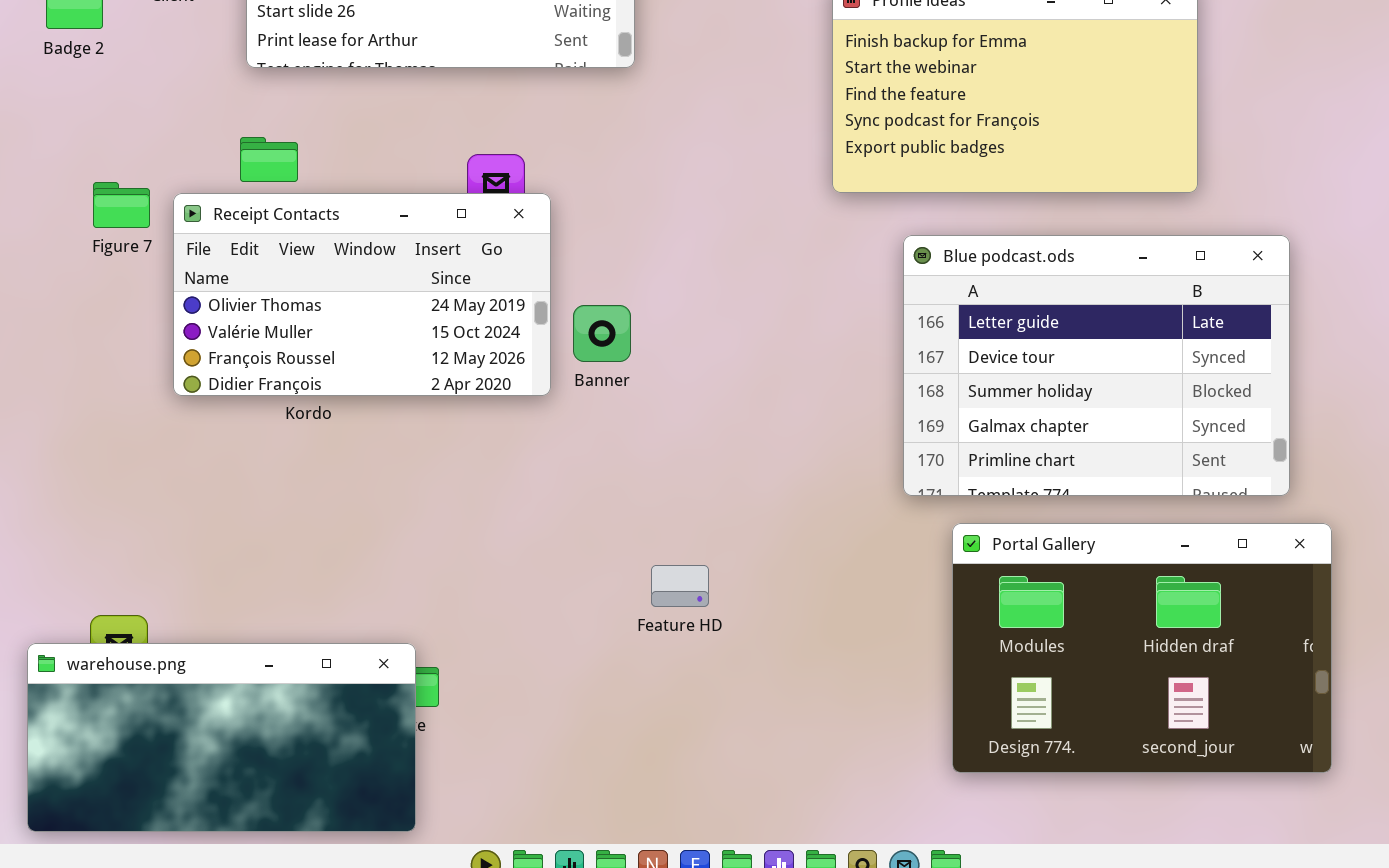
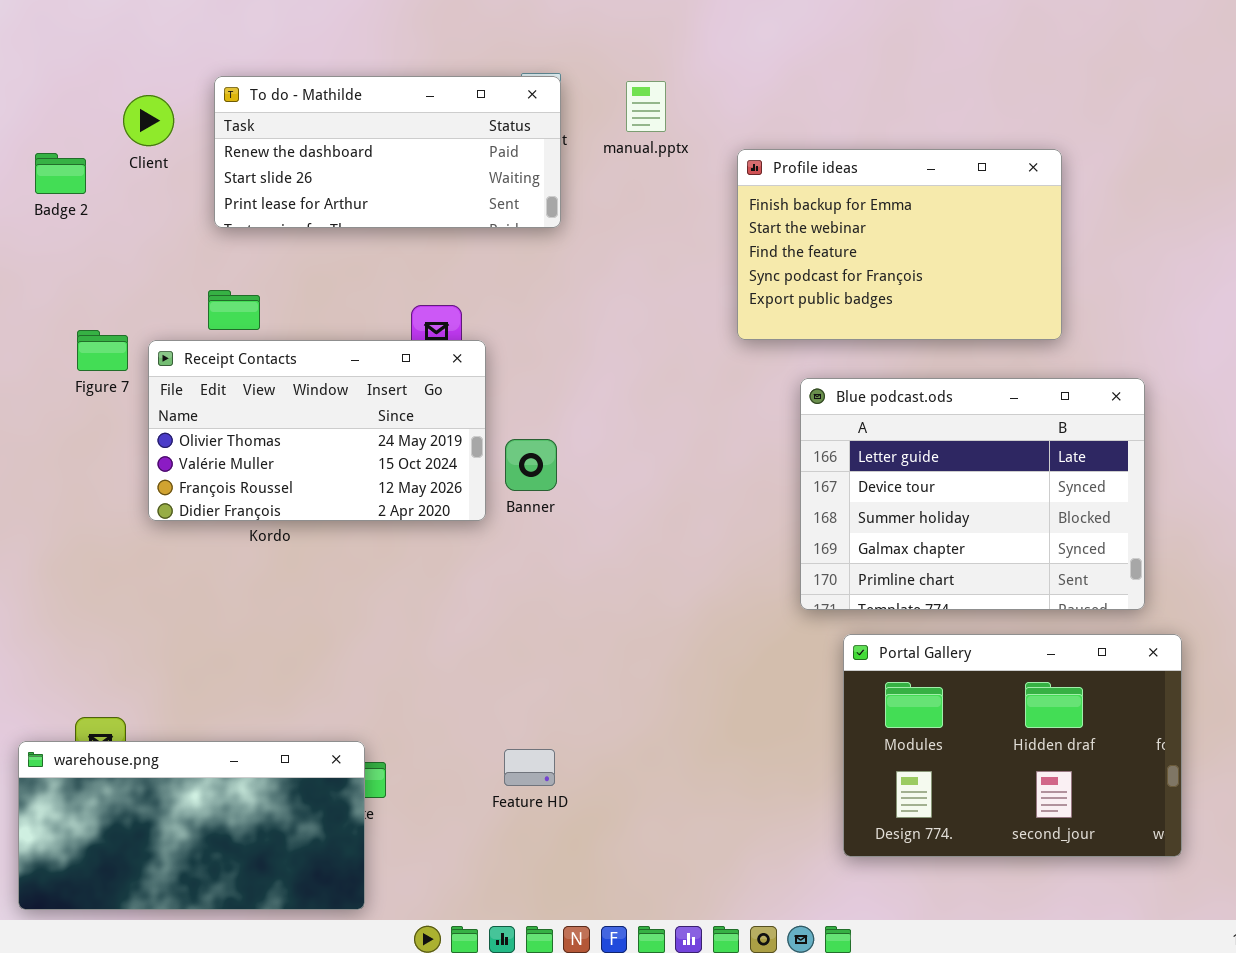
Feature HD: [651,565,709,607] -> [504,749,555,786], moved

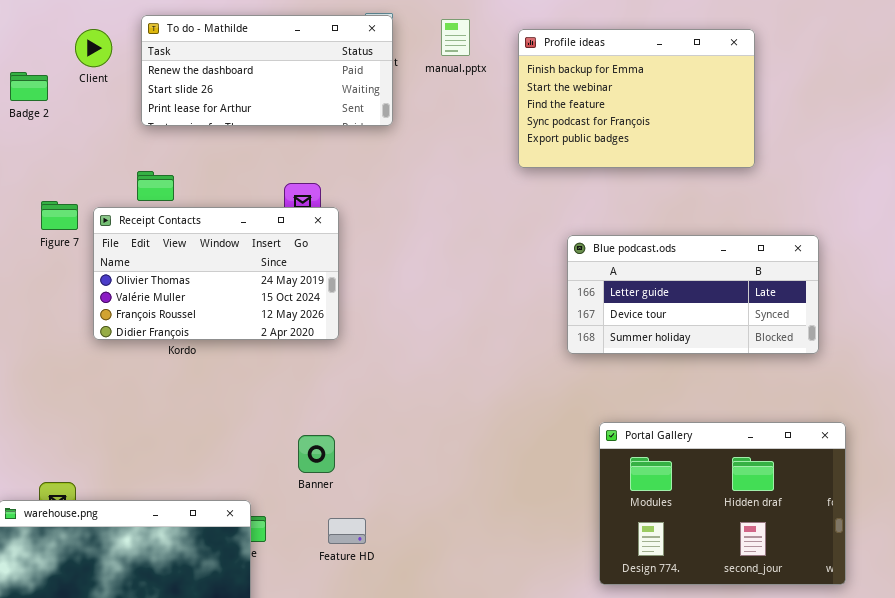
Profile ideas: [737,149,1062,340] -> [518,29,755,168], moved
Blue podcast.ods: [800,378,1145,610] -> [567,235,819,354], resized
Banner: [505,439,557,491] -> [298,435,335,473], moved
Feature HD: [504,749,555,786] -> [328,518,366,544], moved

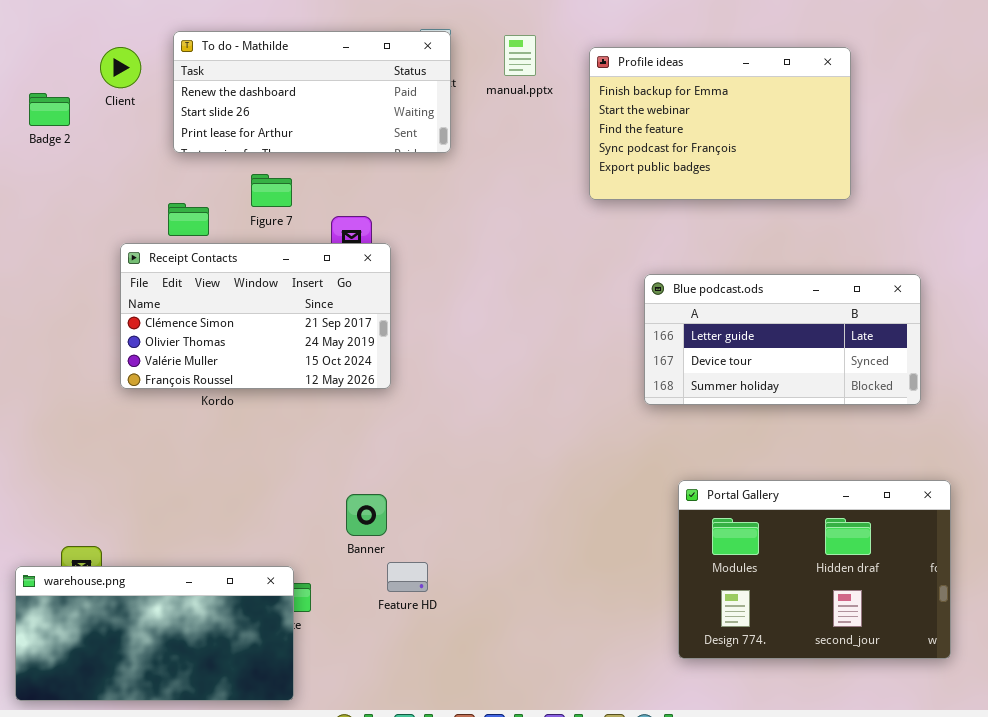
Figure 7: [41,201,78,230] -> [251,174,292,207], moved
Receipt Contacts: [93,207,339,340] -> [120,243,391,389], scrolled up 1 row
Feature HD: [328,518,366,544] -> [387,562,428,592], moved

